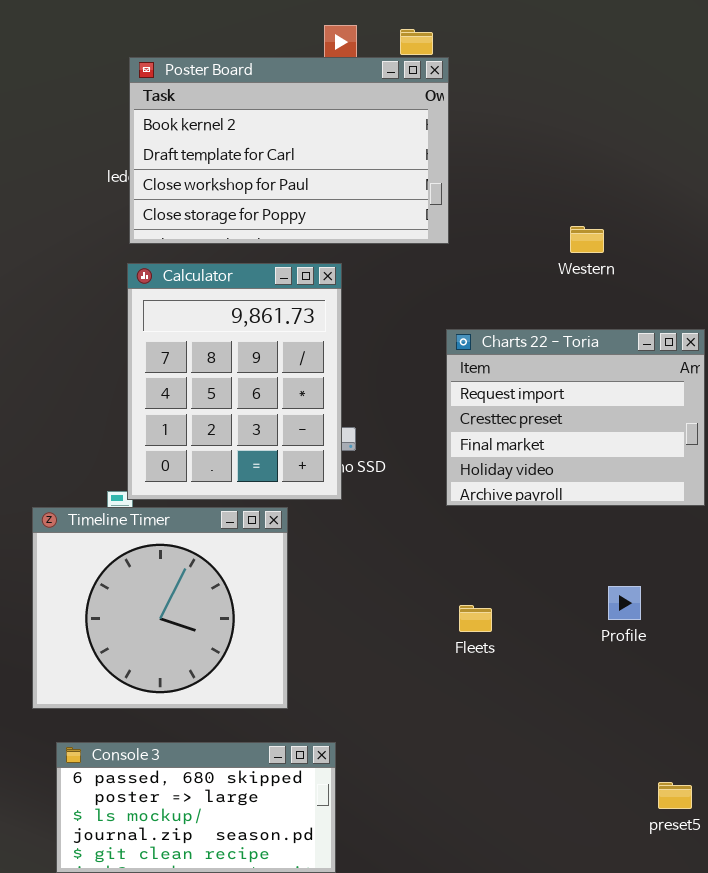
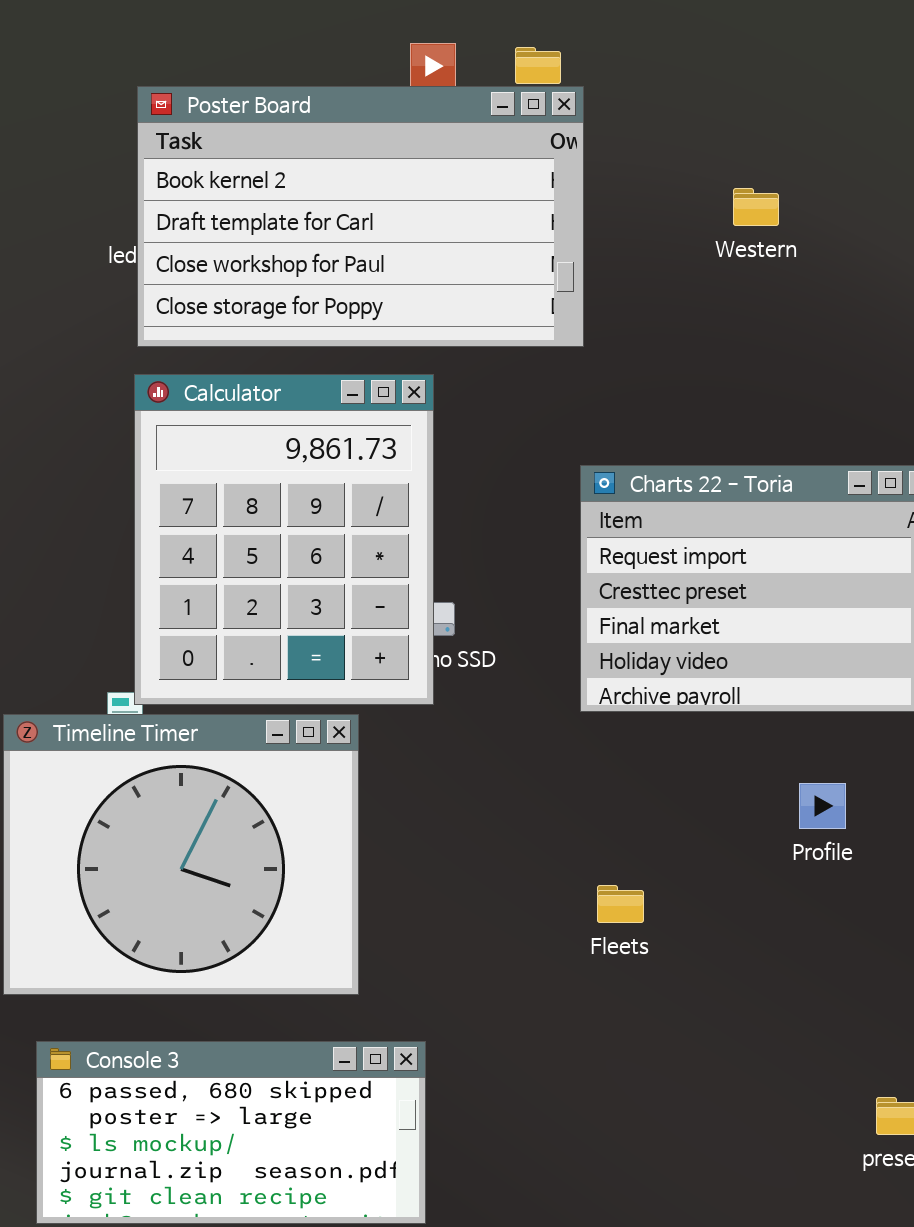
Western: [570,226,604,253] -> [733,188,779,226], moved
Profile: [608,586,641,620] -> [799,783,846,829], moved
Fleets: [459,605,492,632] -> [597,885,644,923], moved

